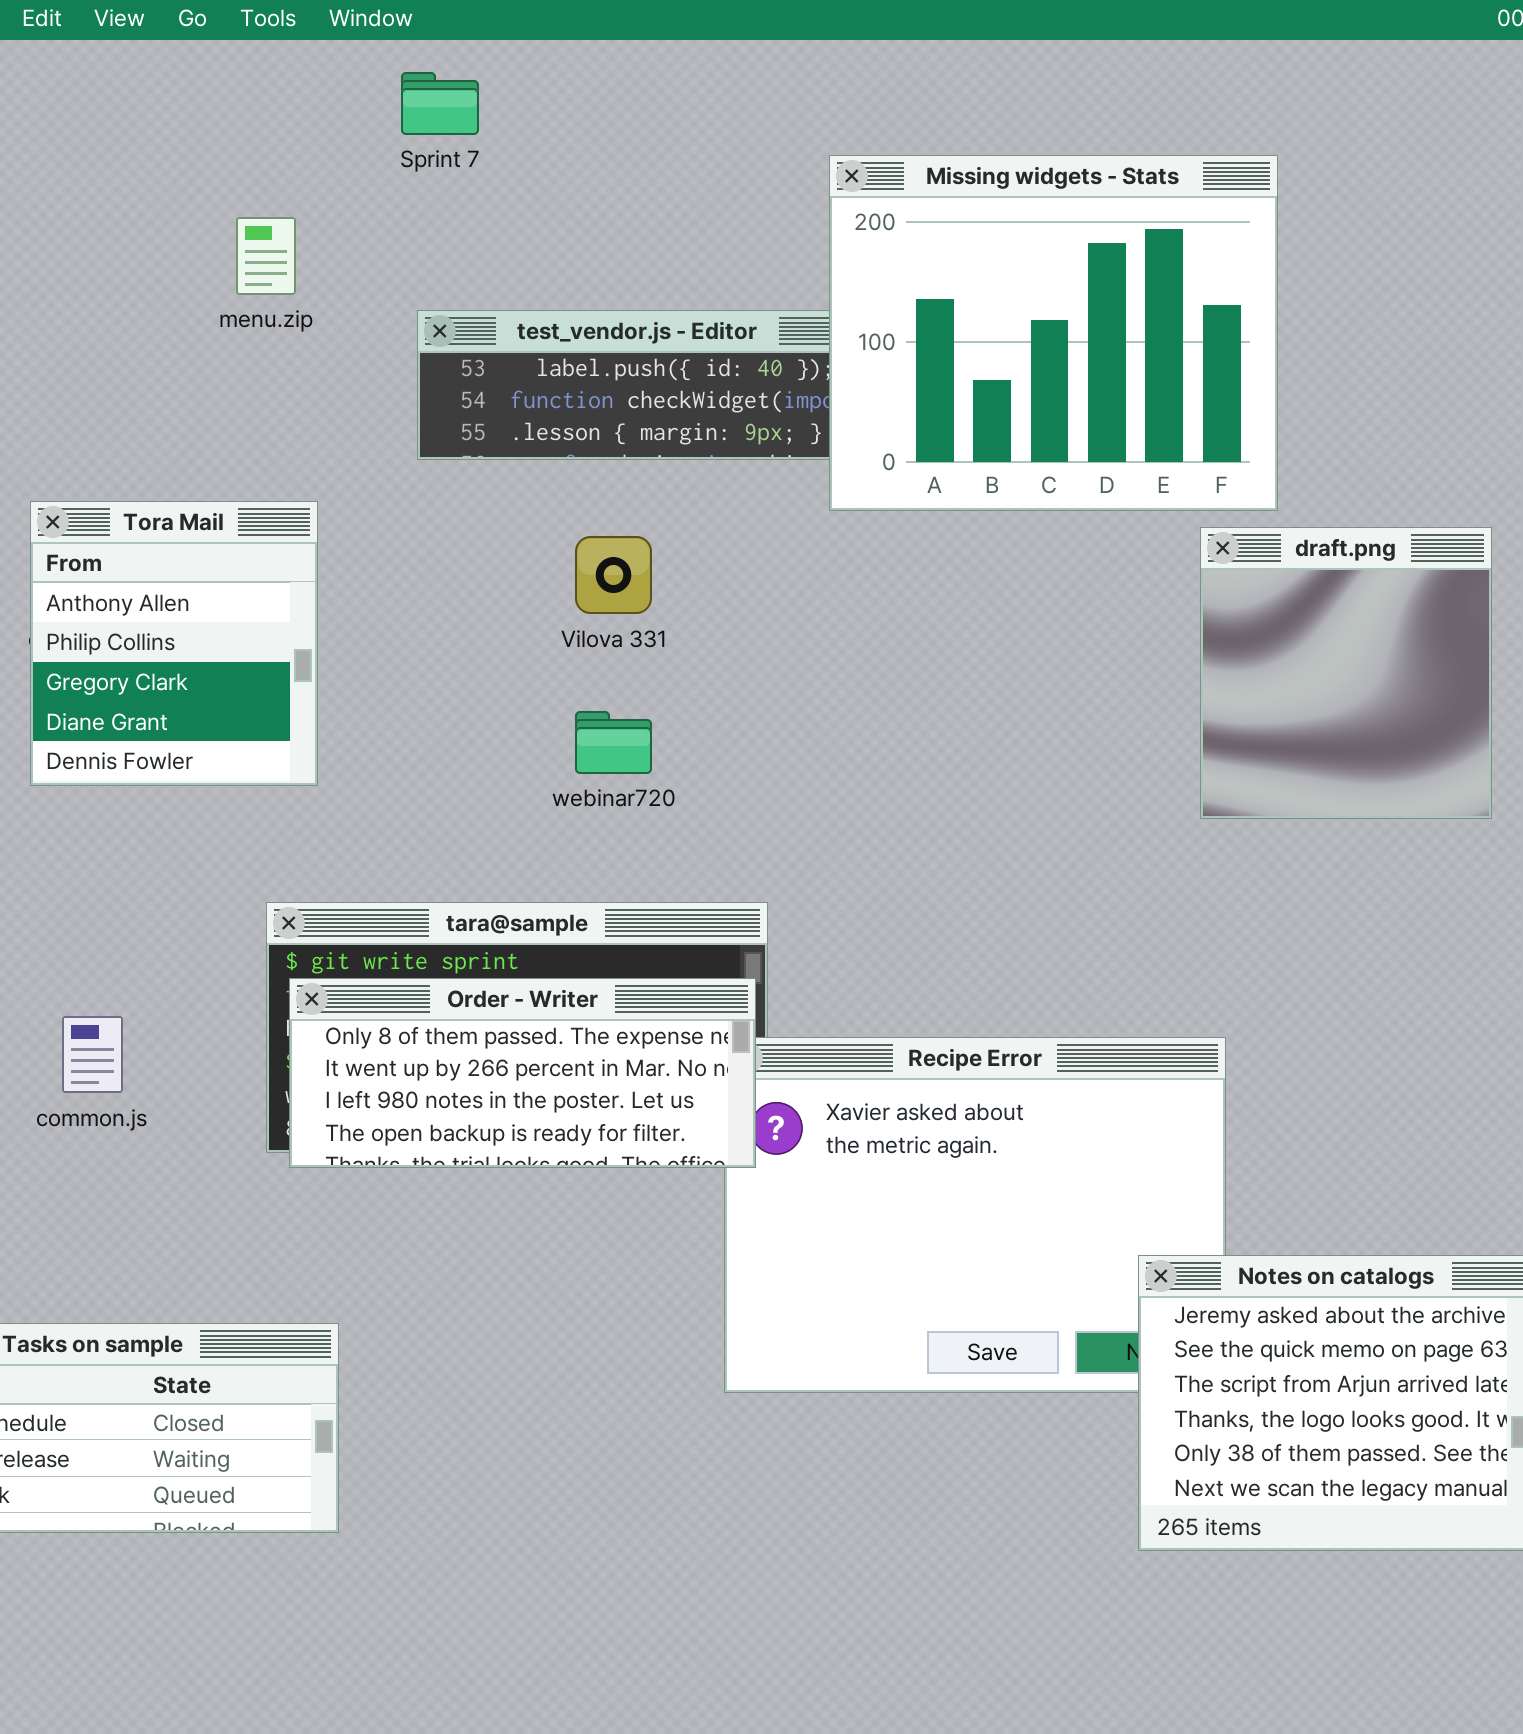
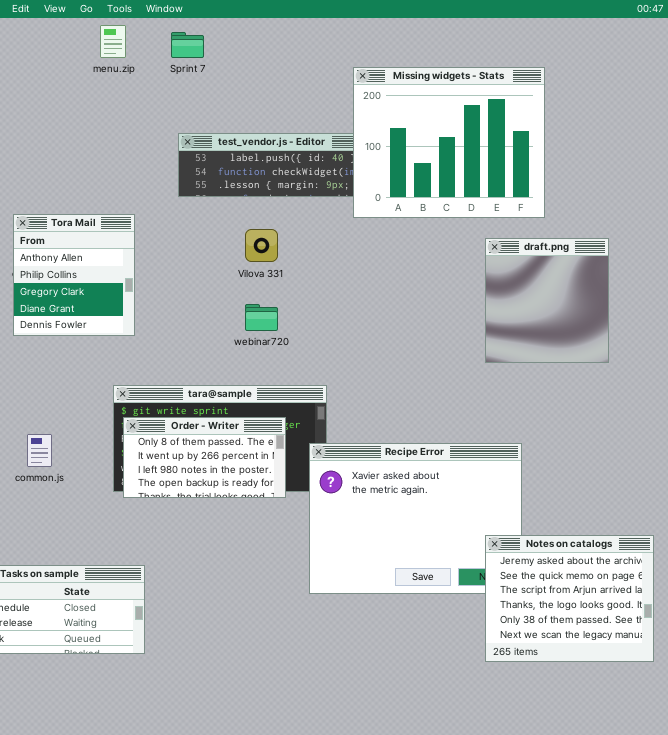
menu.zip: [236,217,296,295] -> [100,25,126,58], moved
draft.png: [1200,527,1492,819] -> [485,238,609,363], moved
Order - Writer: [289,978,756,1168] -> [123,417,286,498], resized

